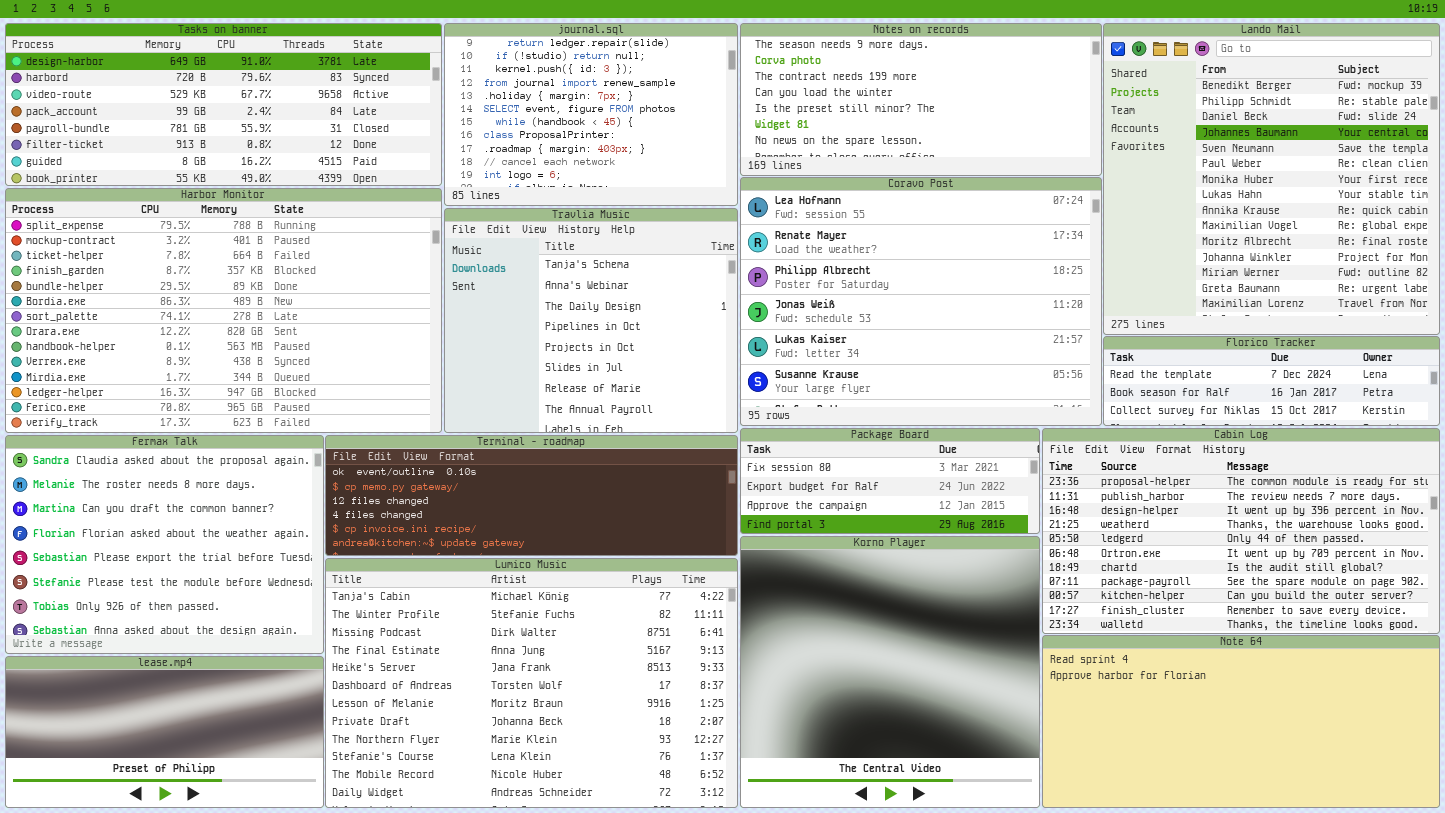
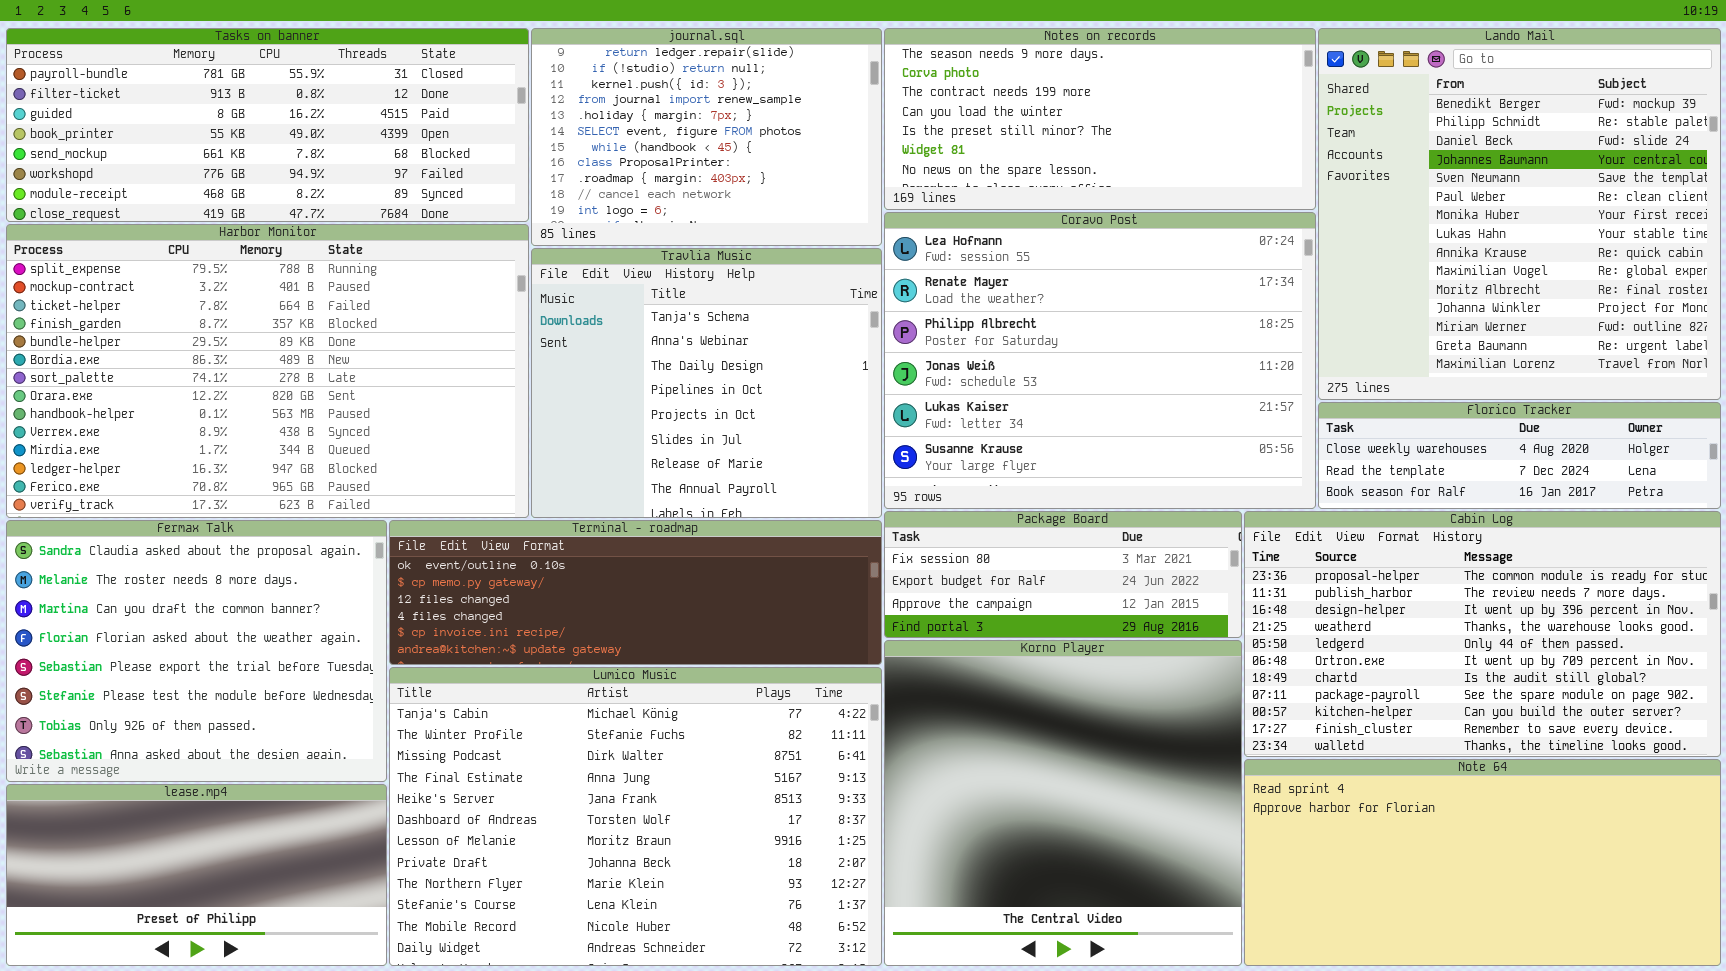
Tasks on banner: [5,23,442,186] -> [6,28,529,222], scrolled down 4 rows
Florico Tracker: [1103,336,1440,426] -> [1318,402,1721,509], scrolled up 1 row

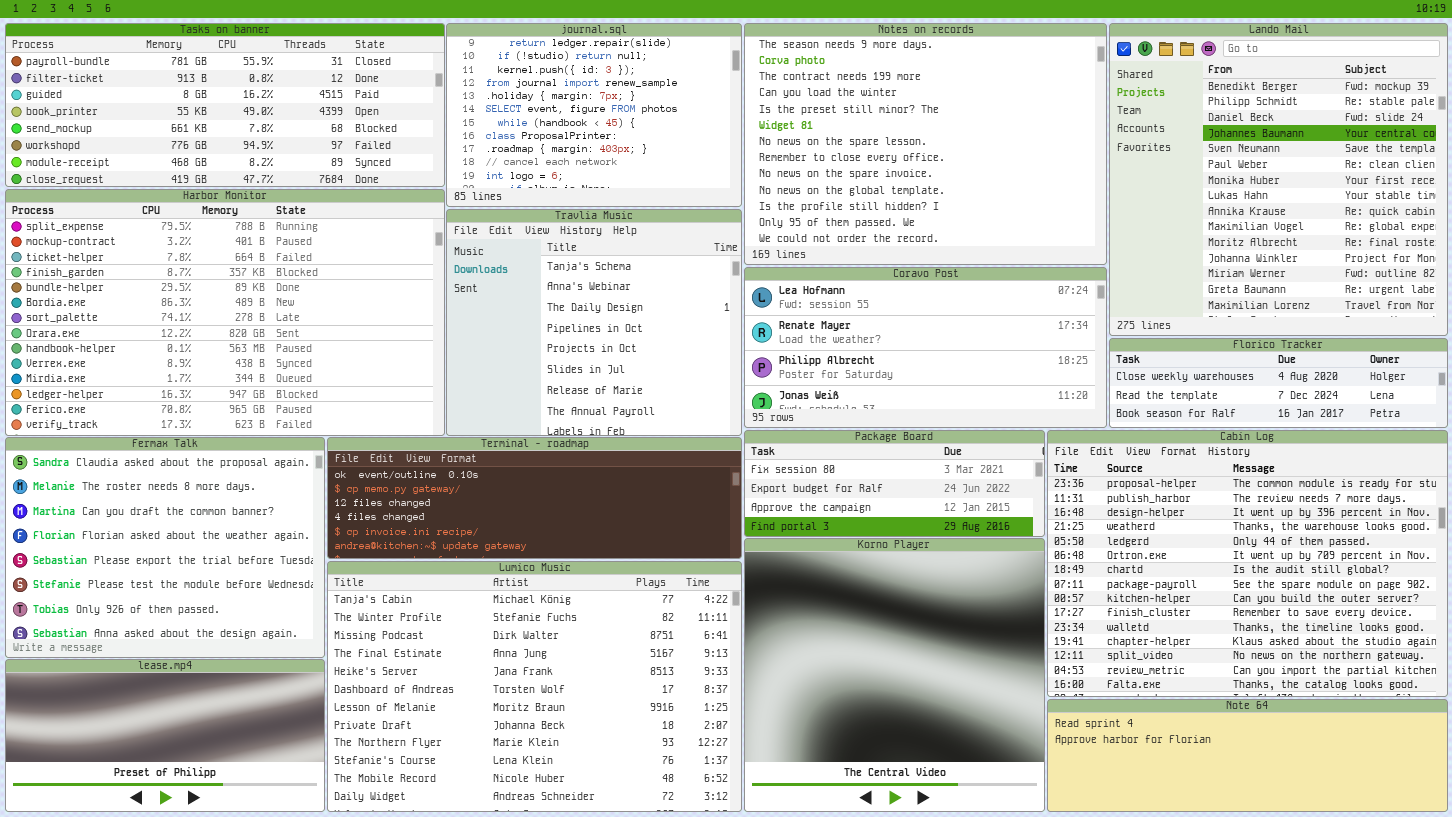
Notes on records: [884,28,1316,210] -> [744,23,1107,265], resized
Coravo Post: [884,212,1316,509] -> [744,267,1107,428], resized
Cabin Log: [1244,511,1721,757] -> [1047,430,1448,697], resized
Note 64: [1244,759,1721,966] -> [1047,699,1448,812], resized

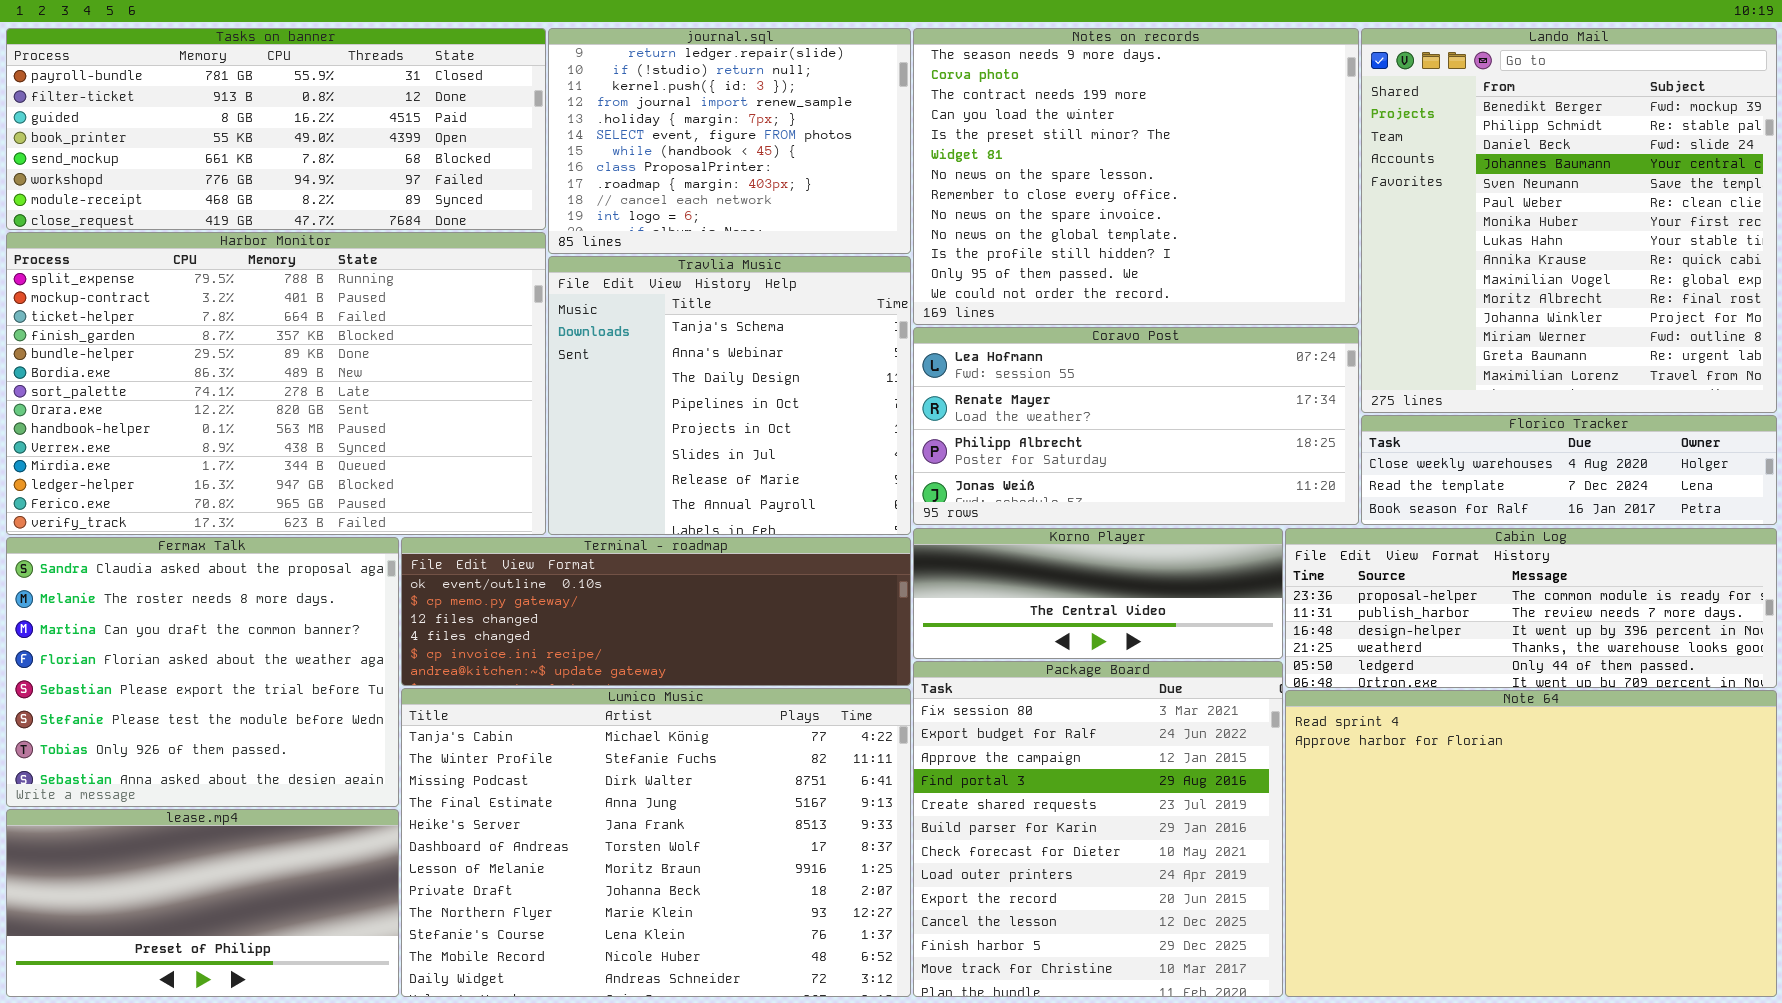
Package Board: [744,430,1045,537] -> [913,661,1283,997], moved, resized
Cabin Log: [1047,430,1448,697] -> [1285,528,1777,688], resized
Korno Player: [744,538,1045,812] -> [913,528,1283,659], moved, resized
Note 64: [1047,699,1448,812] -> [1285,690,1777,997], resized

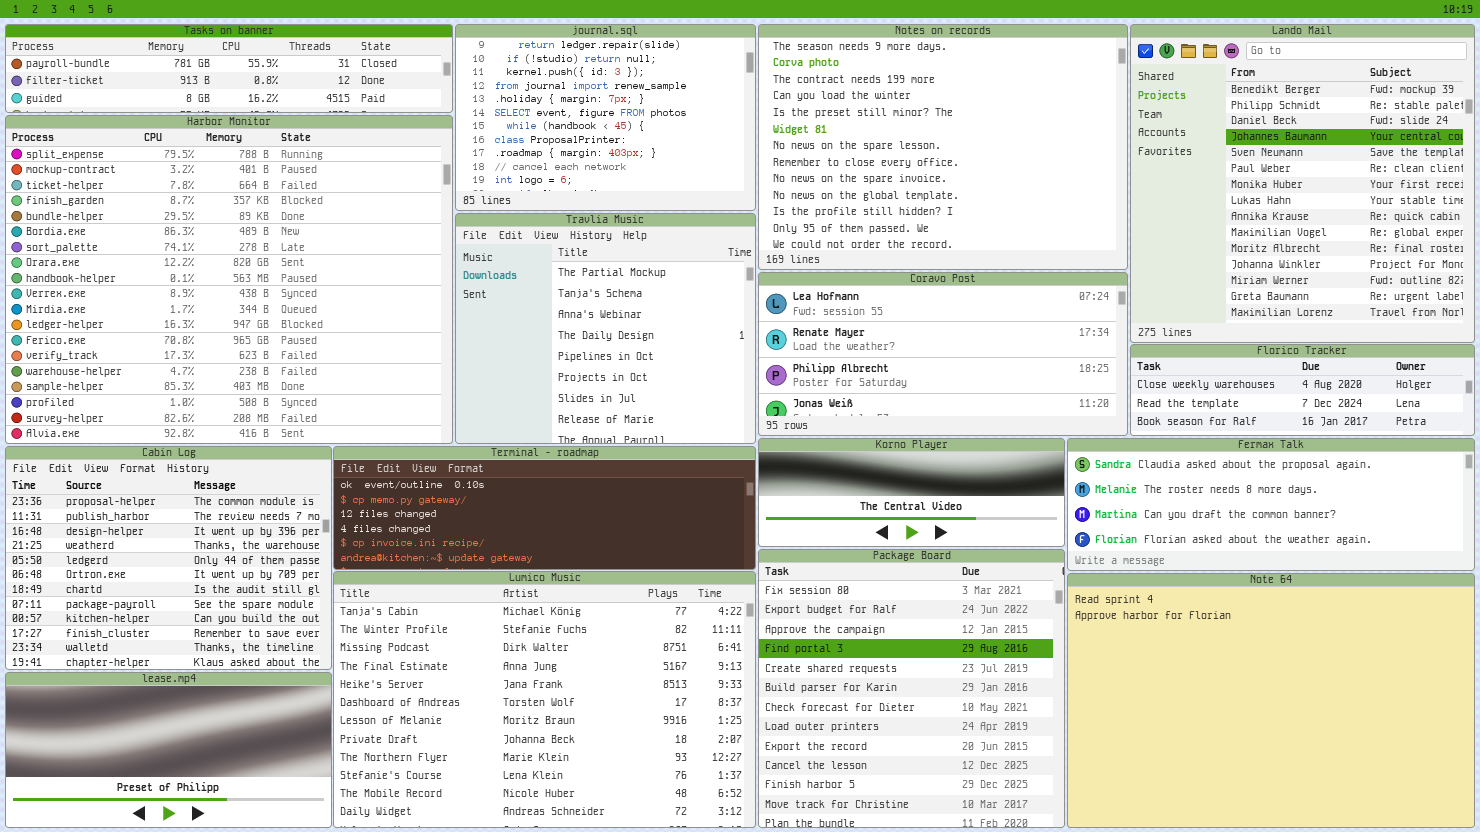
Tasks on banner: [6,28,546,230] -> [5,24,453,113], resized
Harbor Monitor: [6,232,546,535] -> [5,115,453,444], resized
Travlia Music: [548,256,911,535] -> [455,213,756,444], scrolled up 1 row
Cabin Log: [1285,528,1777,688] -> [5,446,332,670], moved, resized
Fermax Talk: [6,537,399,807] -> [1067,438,1475,571], moved, resized

